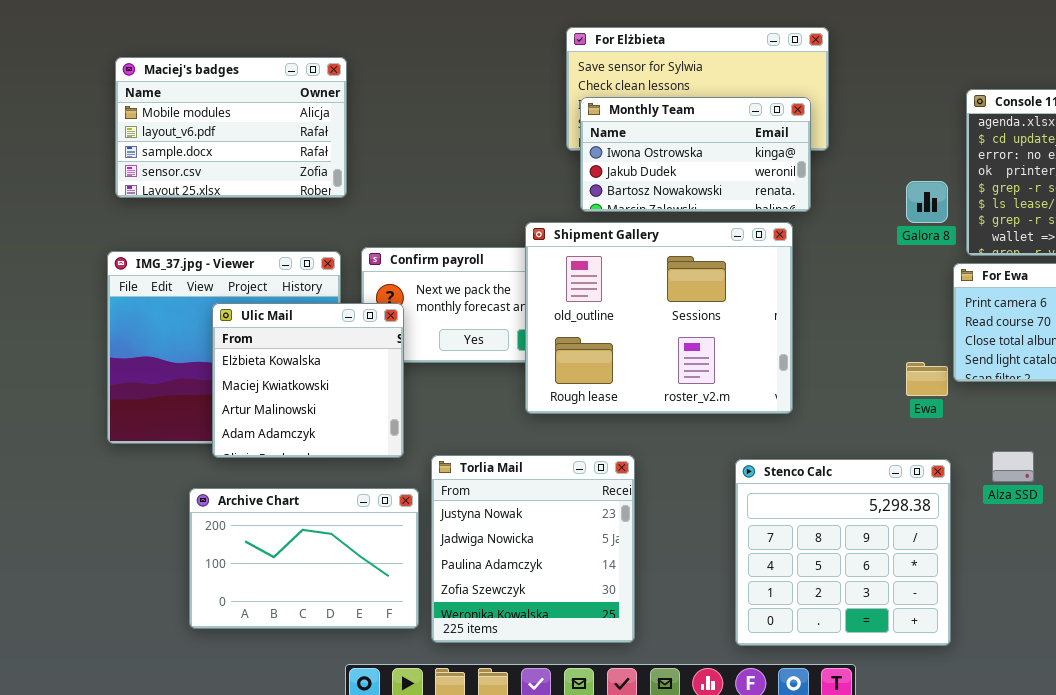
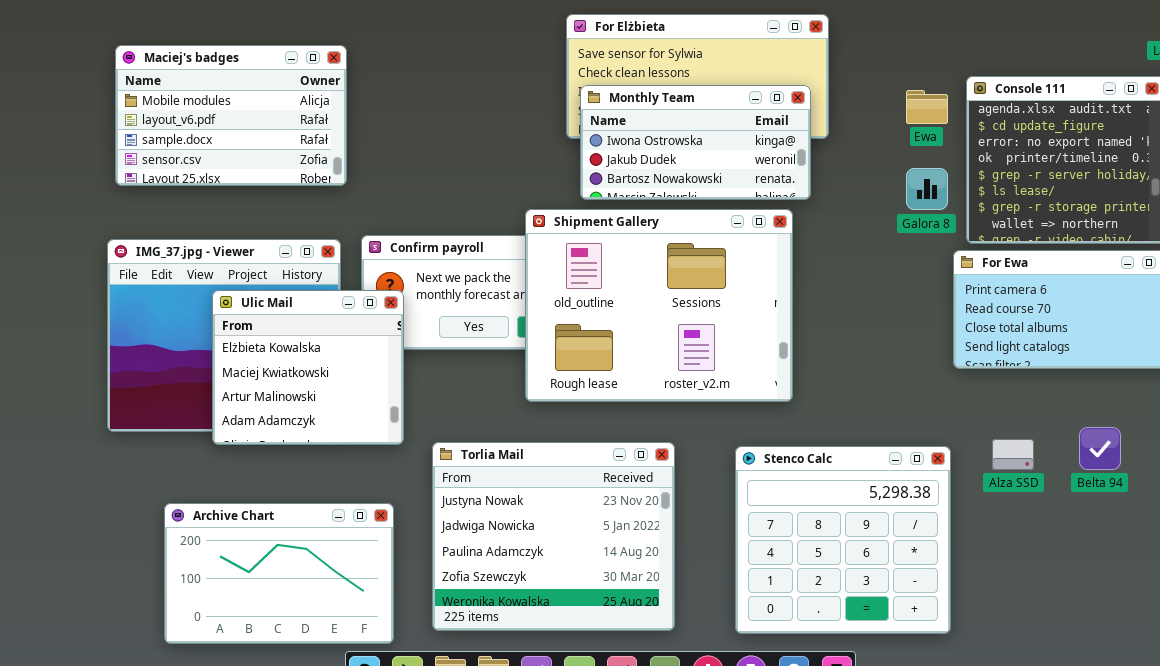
Ewa: [906,362,948,396] -> [906,90,948,124], moved
Torlia Mail: [431,455,635,643] -> [432,442,675,631], resized
Archive Chart: [189,488,419,629] -> [164,503,394,644], moved

